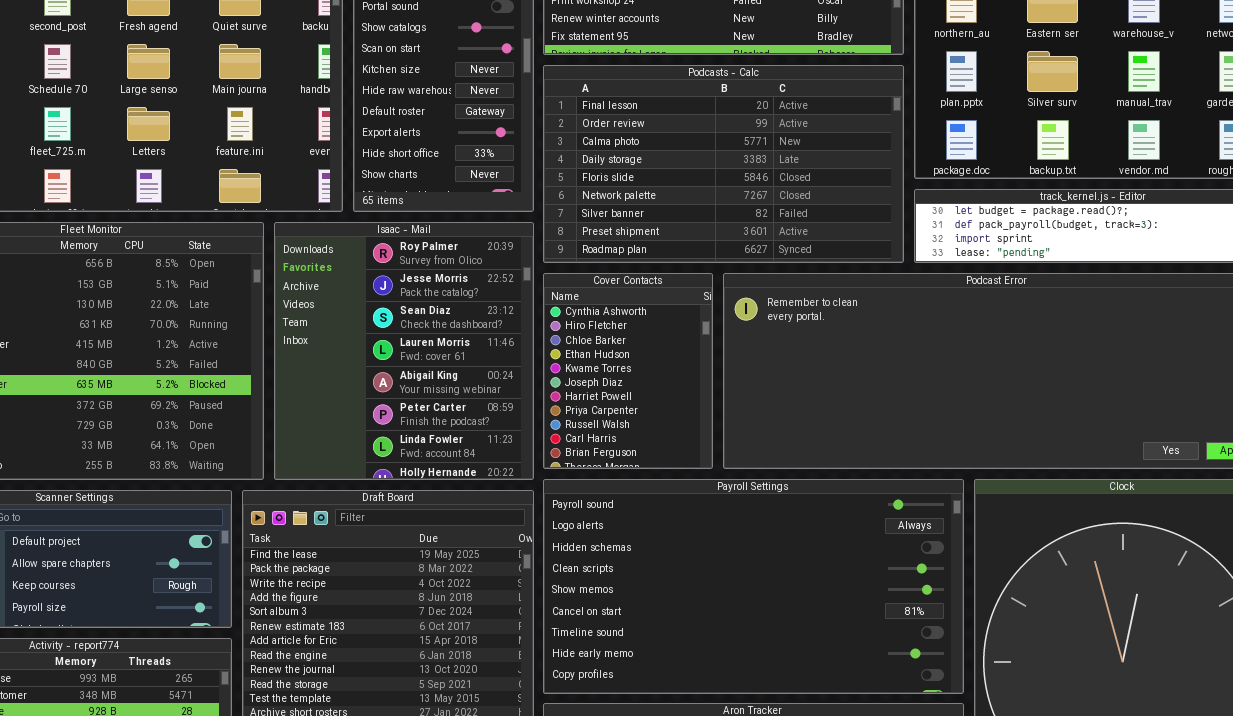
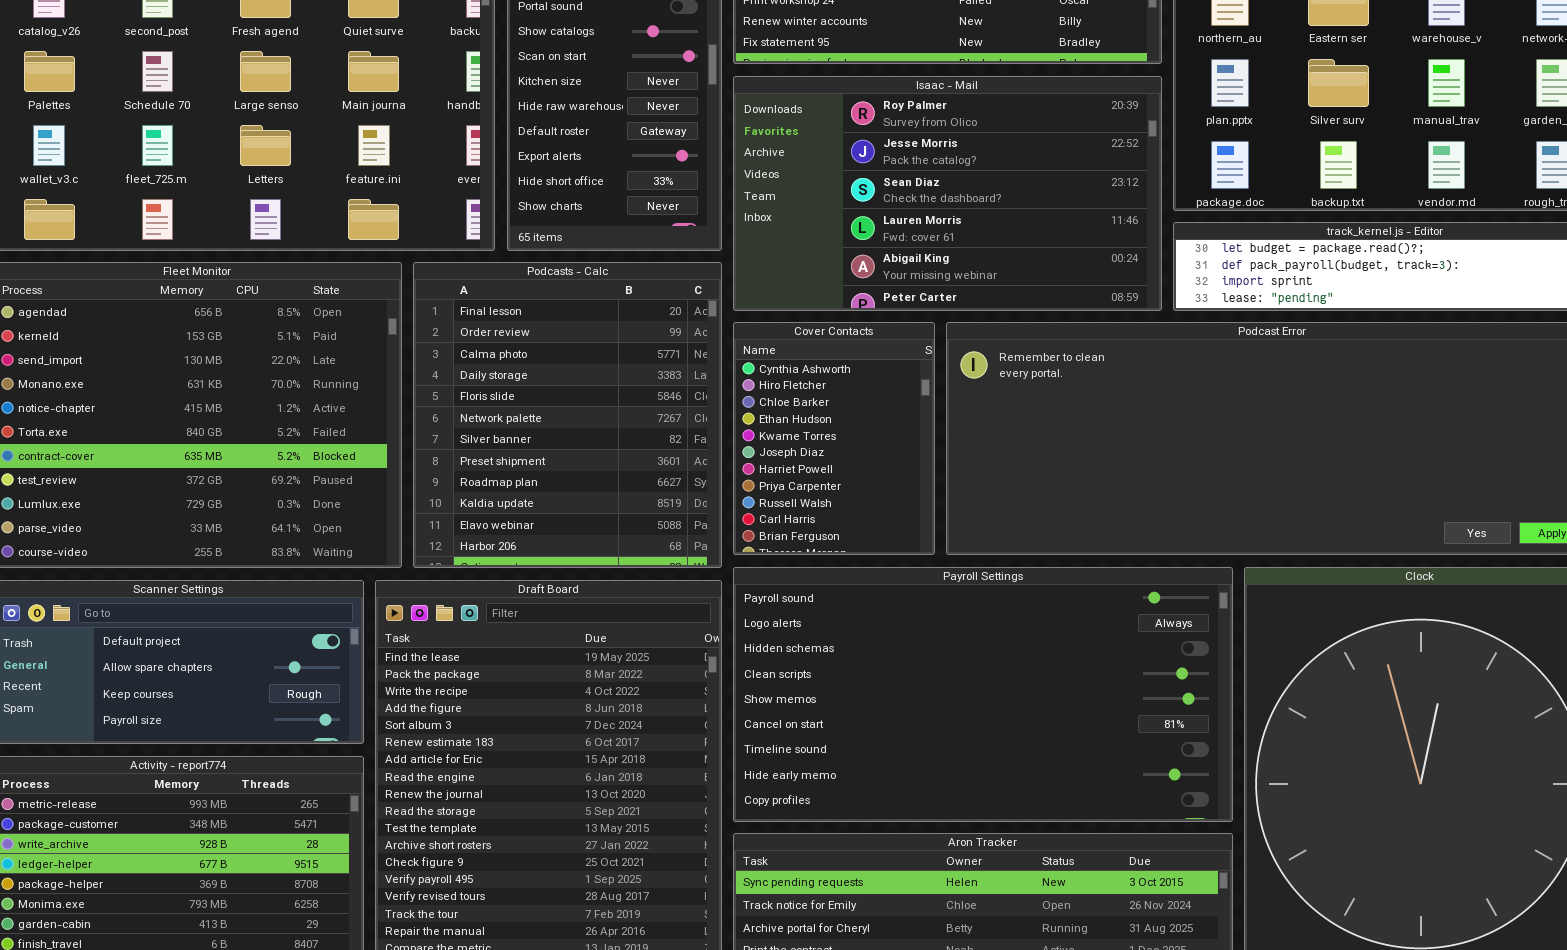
Podcasts - Calc: [543,65,904,263] -> [413,262,722,568], moved, resized
Isaac - Mail: [274,222,534,480] -> [733,76,1162,311], moved, resized

